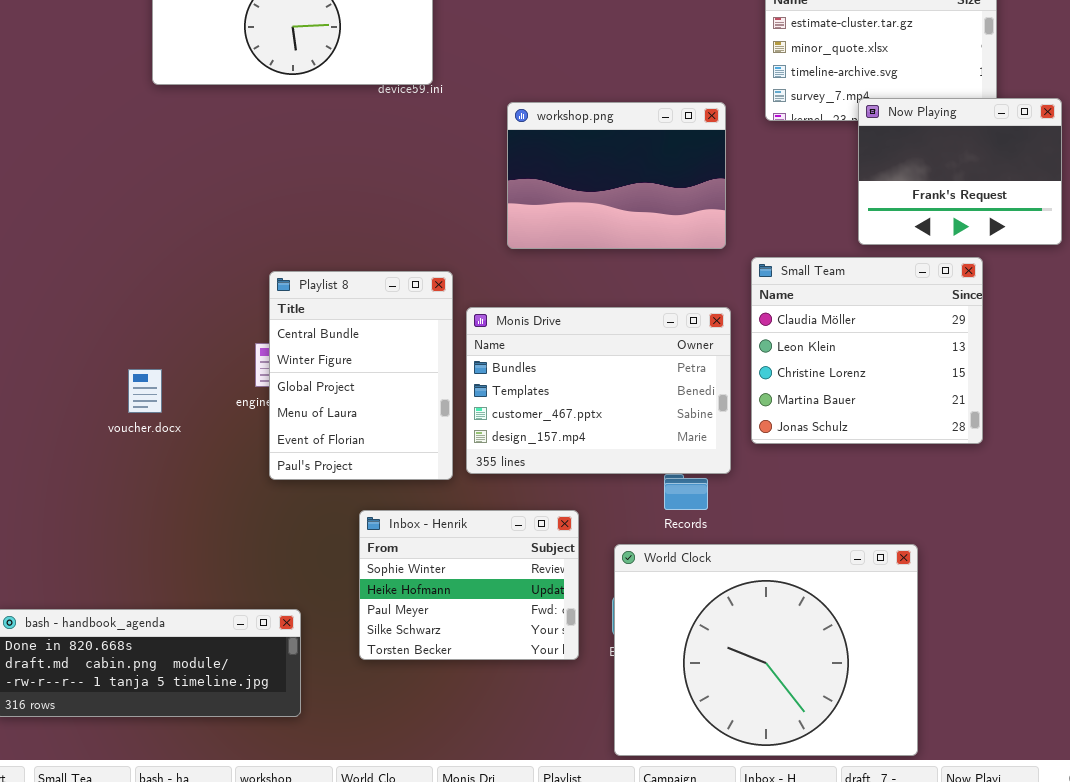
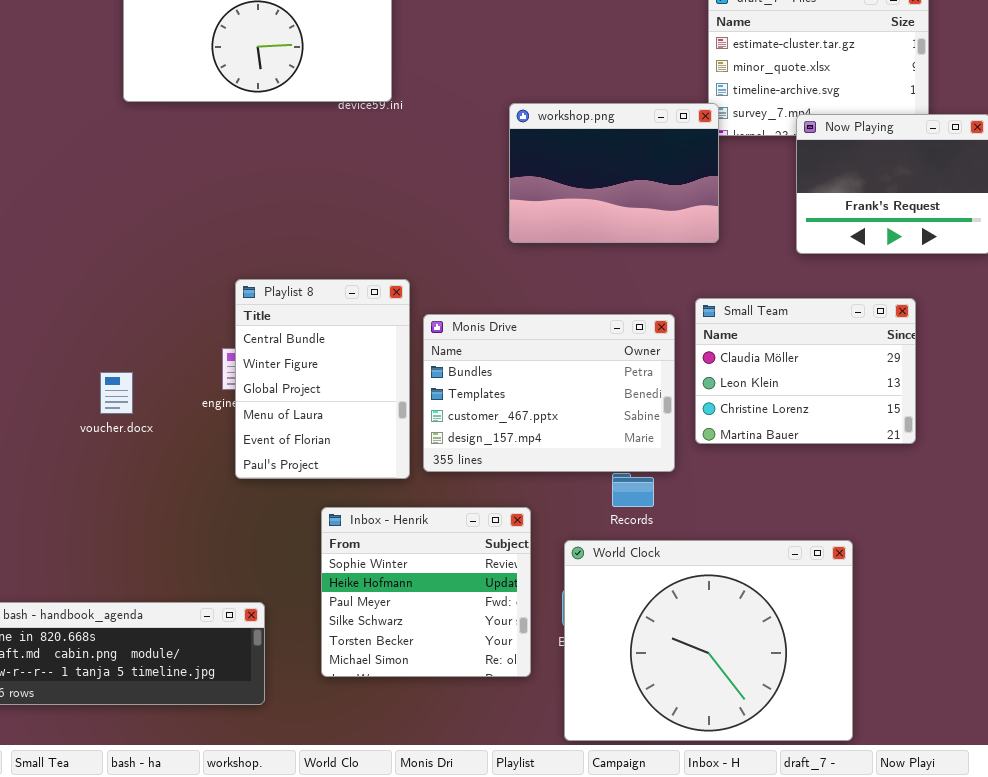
workshop.png: [507,102,726,249] -> [509,103,719,243], moved
Small Team: [751,257,983,444] -> [695,298,916,444], resized
Inbox - Henrik: [359,510,579,660] -> [321,507,531,677], resized

